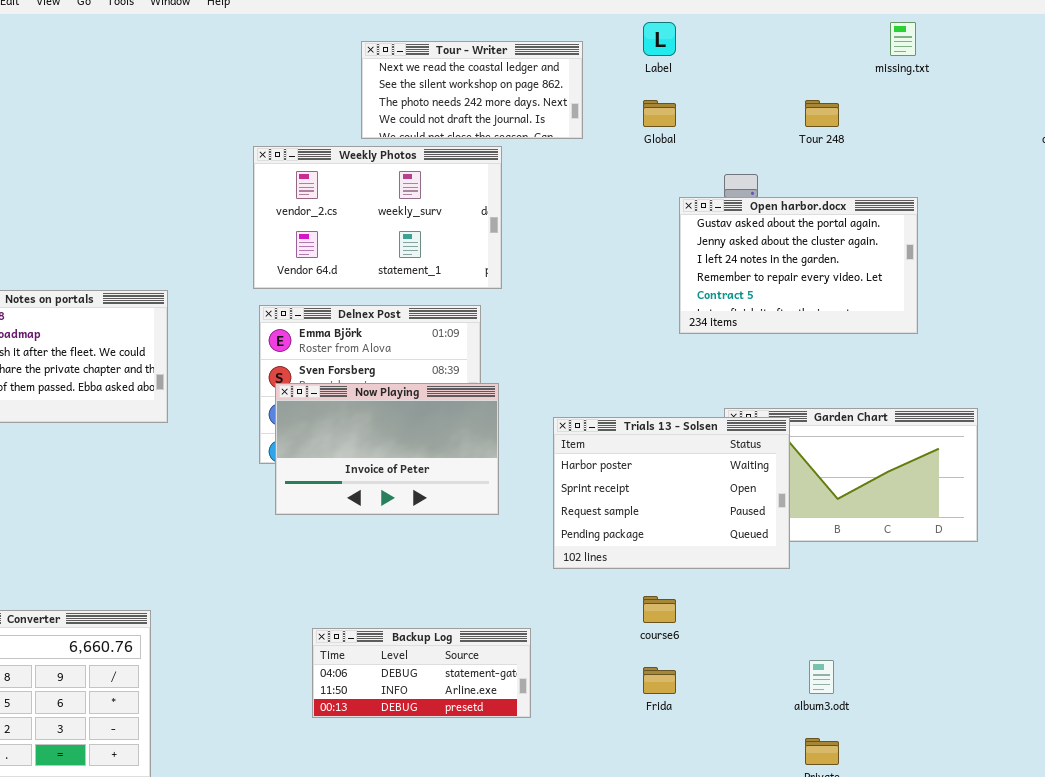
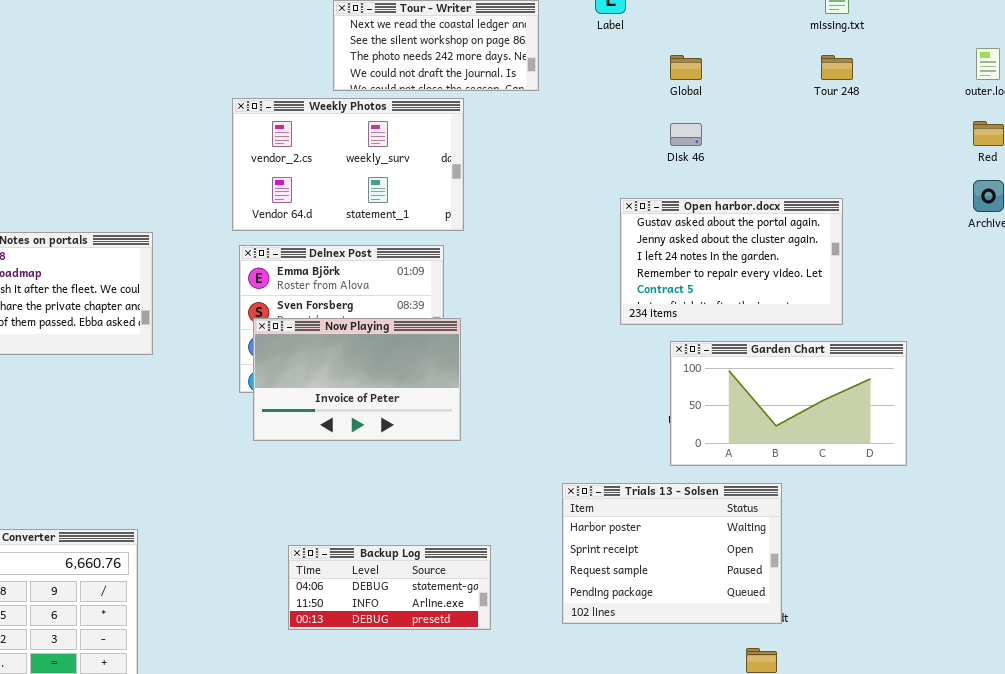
Global: [643,100,676,127] -> [670,55,702,80], moved
Tour 248: [805,100,839,127] -> [821,55,853,80], moved
Open harbor.docx: [679,197,918,334] -> [620,198,843,325], moved
Trials 13 - Solsen: [553,417,790,569] -> [562,483,782,624], moved

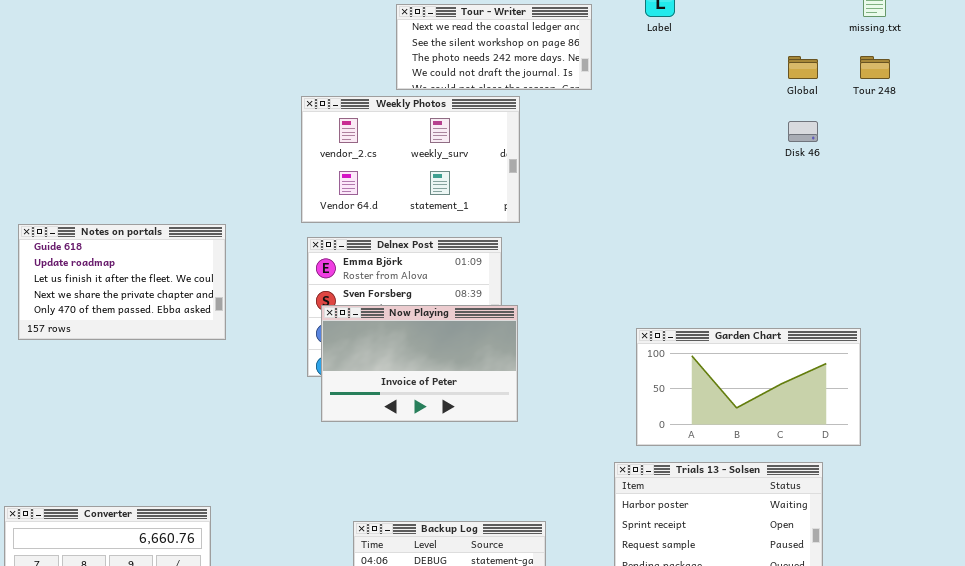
Global: [670,55,702,80] -> [788,56,818,79], moved
Disk 46: [670,123,702,146] -> [788,121,818,142], moved
Open harbor.docx: [620,198,843,325] -> none, closed
Garden Chart: [670,341,907,466] -> [636,328,861,446], moved

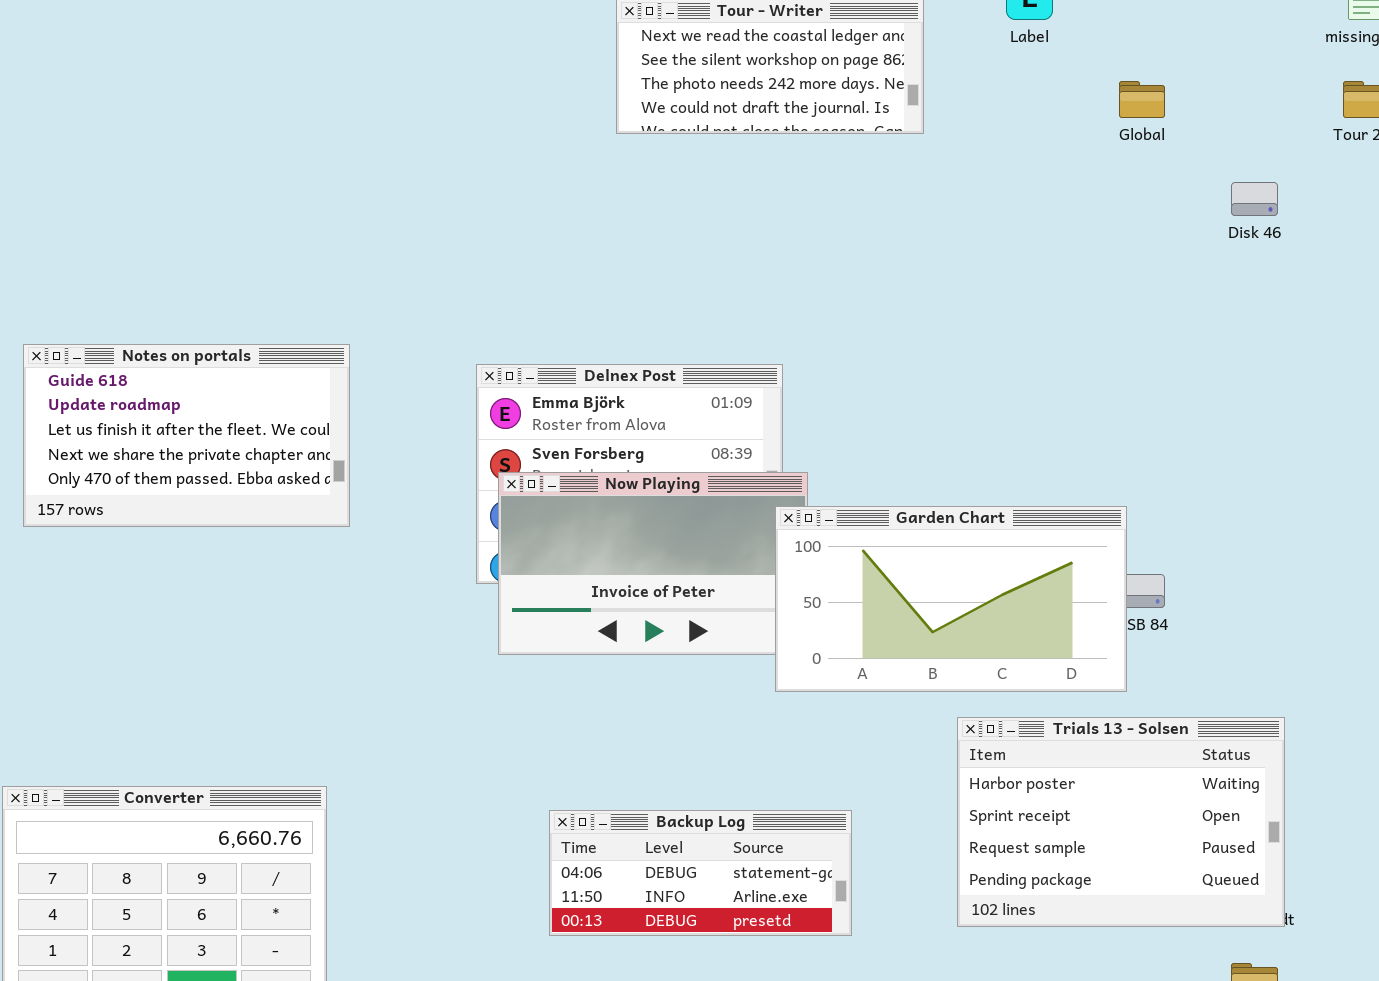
Global: [788,56,818,79] -> [1119,81,1165,118], moved
Weekly Photos: [301,96,520,223] -> none, closed
Garden Chart: [636,328,861,446] -> [775,506,1127,692], moved

